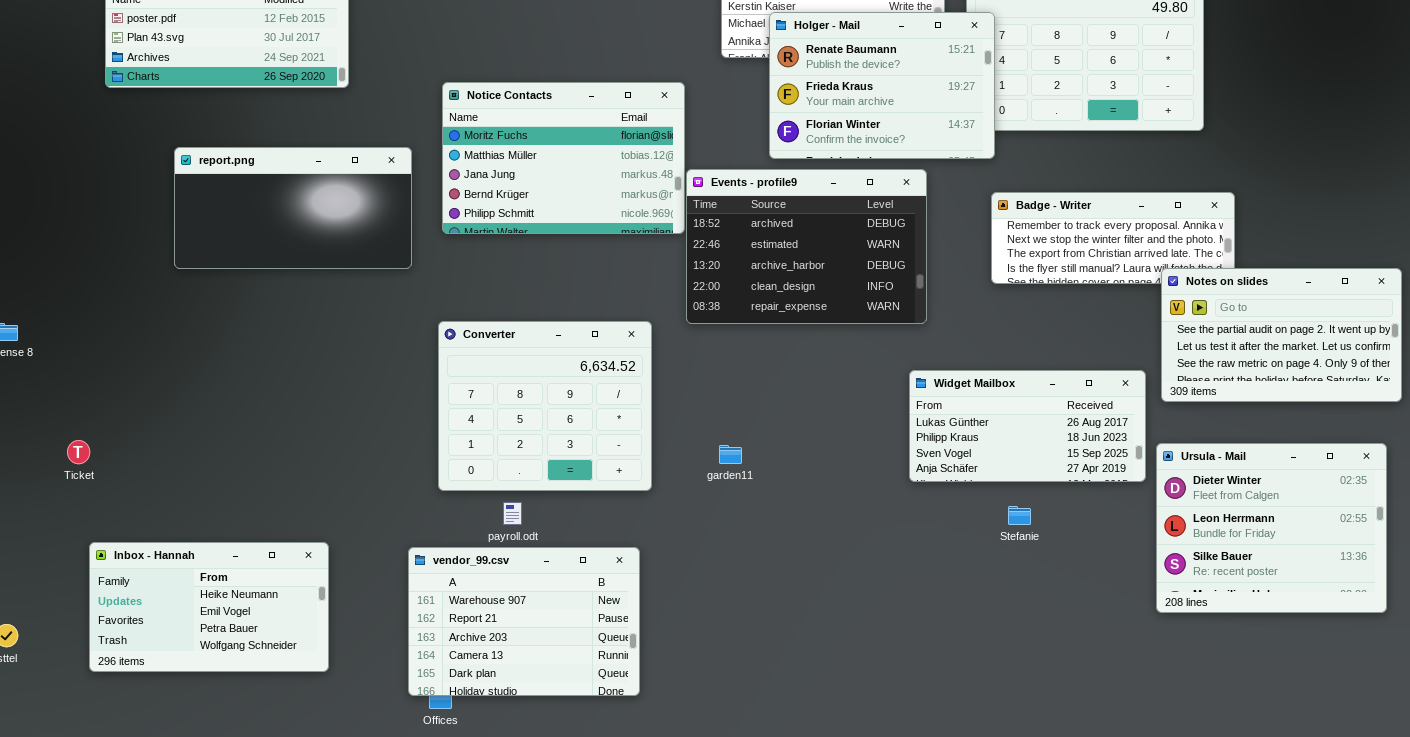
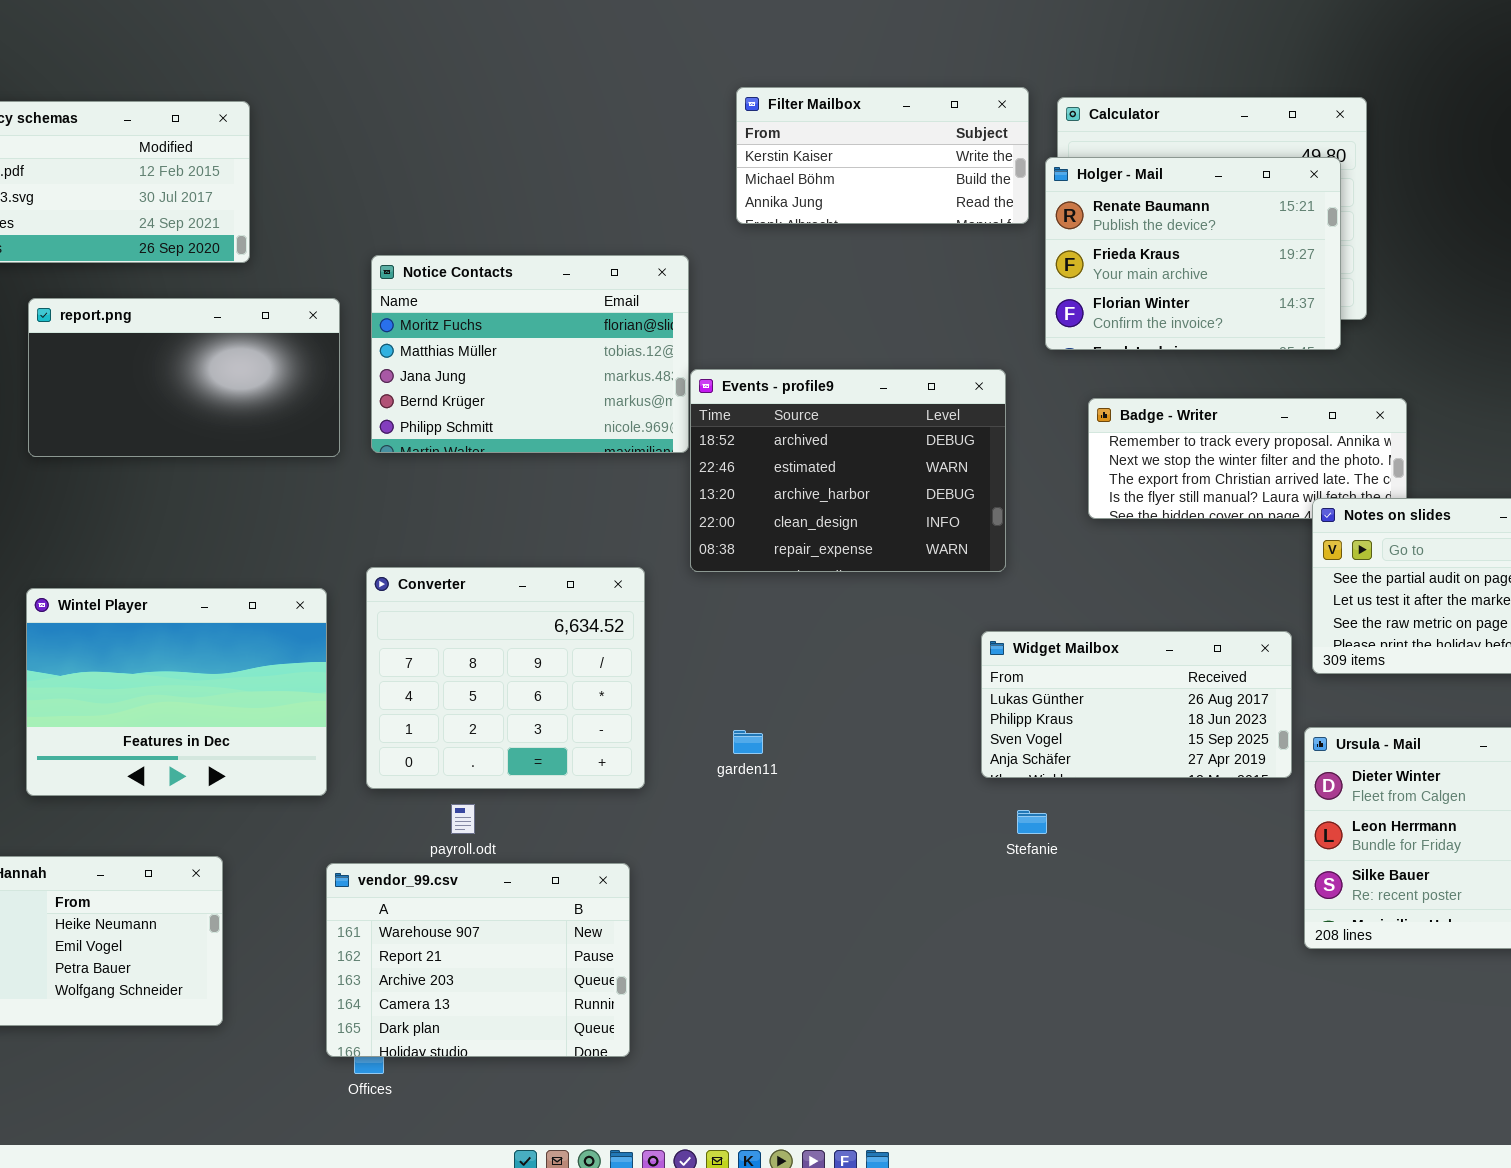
Holger - Mail: [769,12,995,159] -> [1045,157,1341,350], moved
report.png: [174,147,412,269] -> [28,298,340,457], moved
Wintel Player: none -> [26,588,327,796], opened
Stefanie: [1008,506,1031,525] -> [1017,810,1047,834], moved

